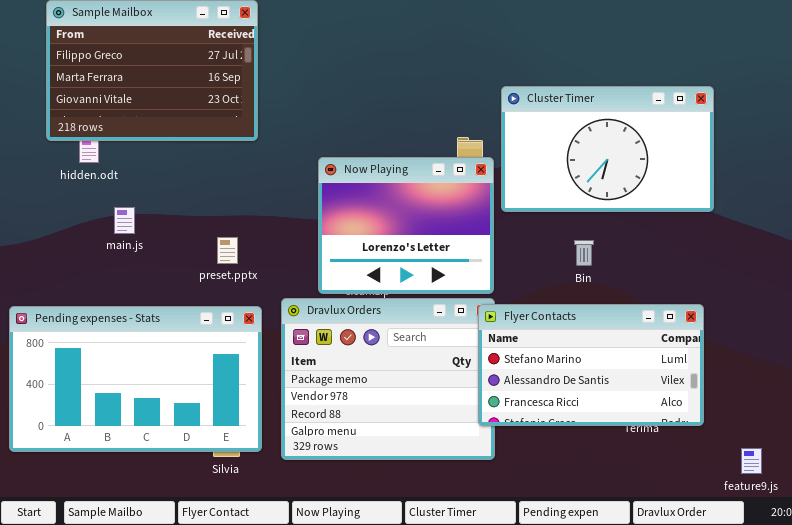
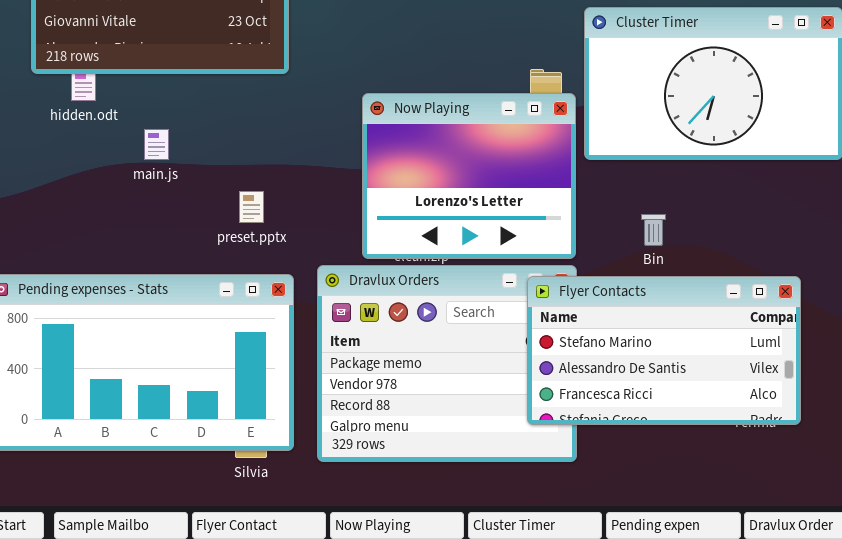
main.js: [114,207,135,234] -> [144,129,169,160], moved
Bin: [574,240,594,266] -> [641,214,666,246], moved
Flyer Contacts: [478,304,704,426] -> [527,276,801,425], moved

